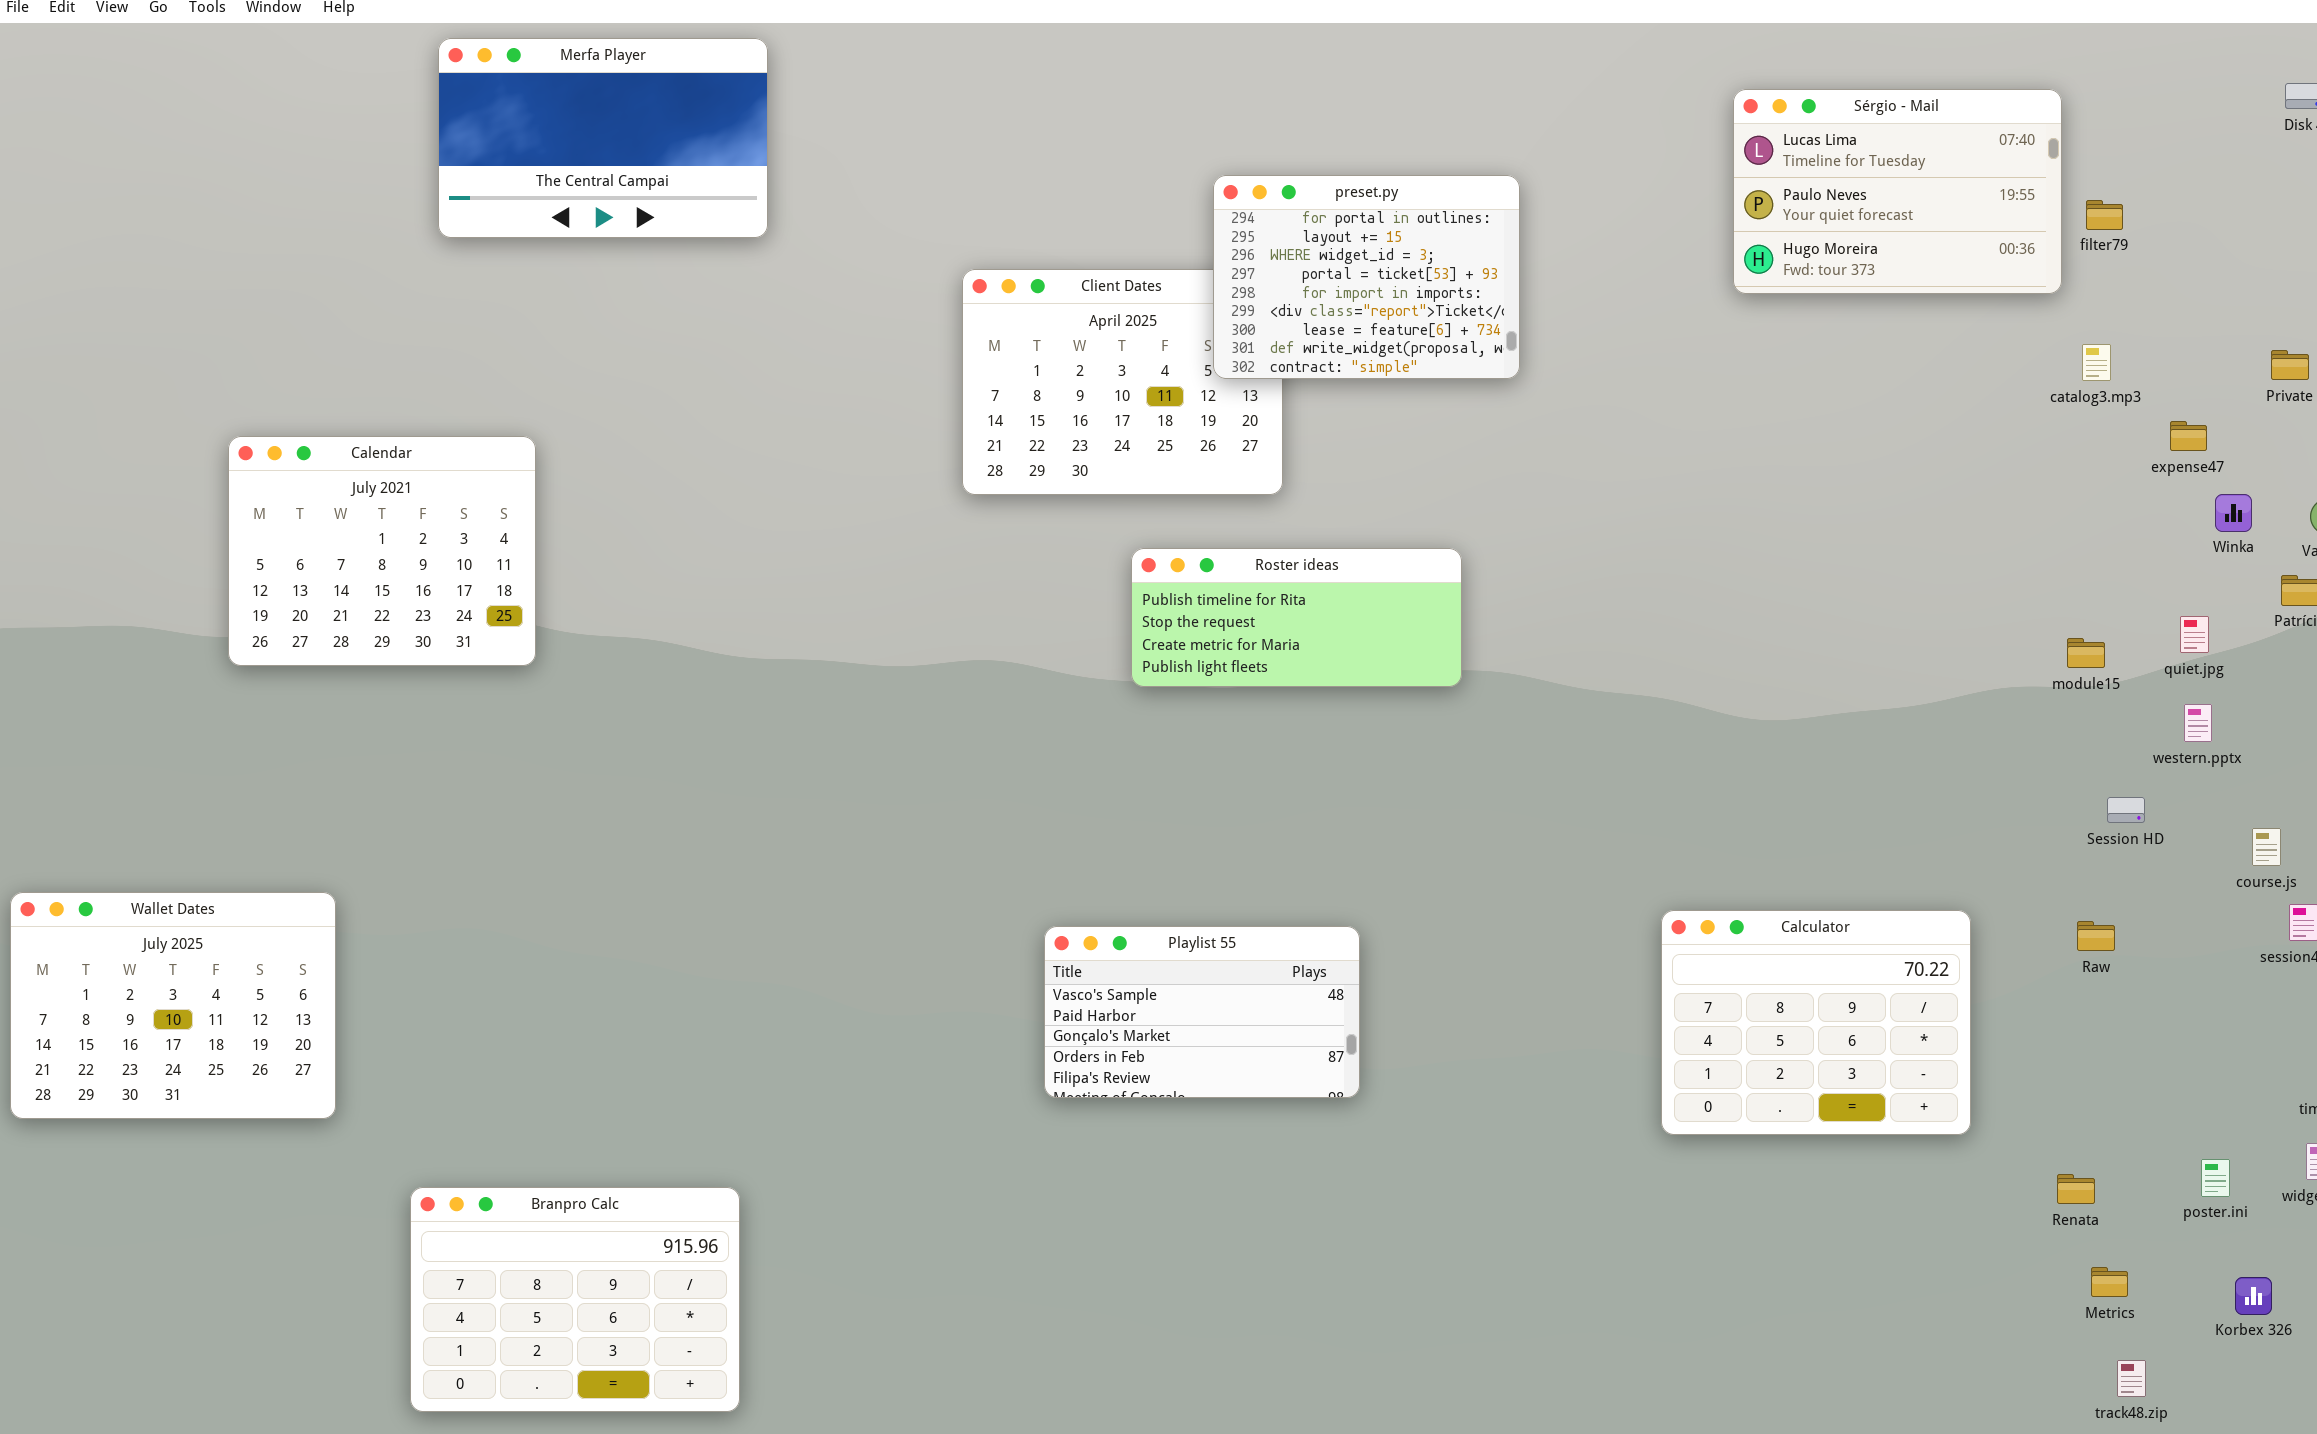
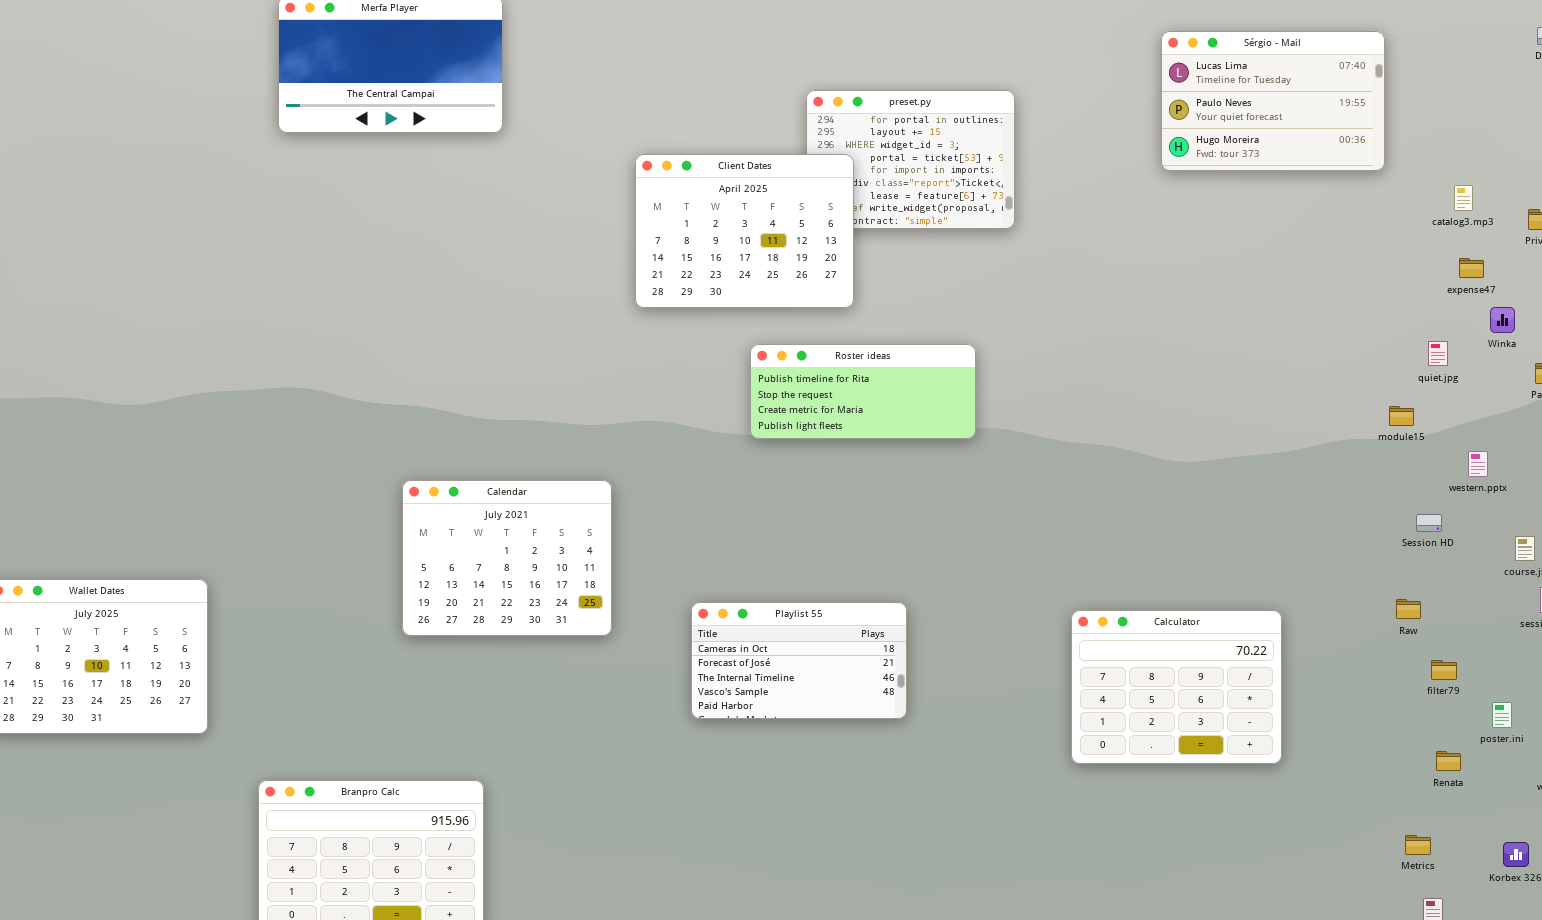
filter79: [2086,200,2123,230] -> [1431,660,1457,680], moved
Client Dates: [962,269,1283,495] -> [635,154,854,308], raised
catalog3.mp3: [2082,344,2111,381] -> [1454,185,1473,211], moved
Calendar: [228,436,536,666] -> [402,480,612,636], moved
quiet.jpg: [2180,616,2209,653] -> [1428,341,1448,366], moved
Calculator: [1661,910,1971,1135] -> [1071,610,1282,764], moved
Playlist 55: [1044,926,1360,1098] -> [691,602,907,719], scrolled up 3 rows
poster.ini: [2201,1159,2230,1197] -> [1492,702,1512,728], moved
Renata: [2057,1174,2095,1204] -> [1436,751,1461,771], moved

